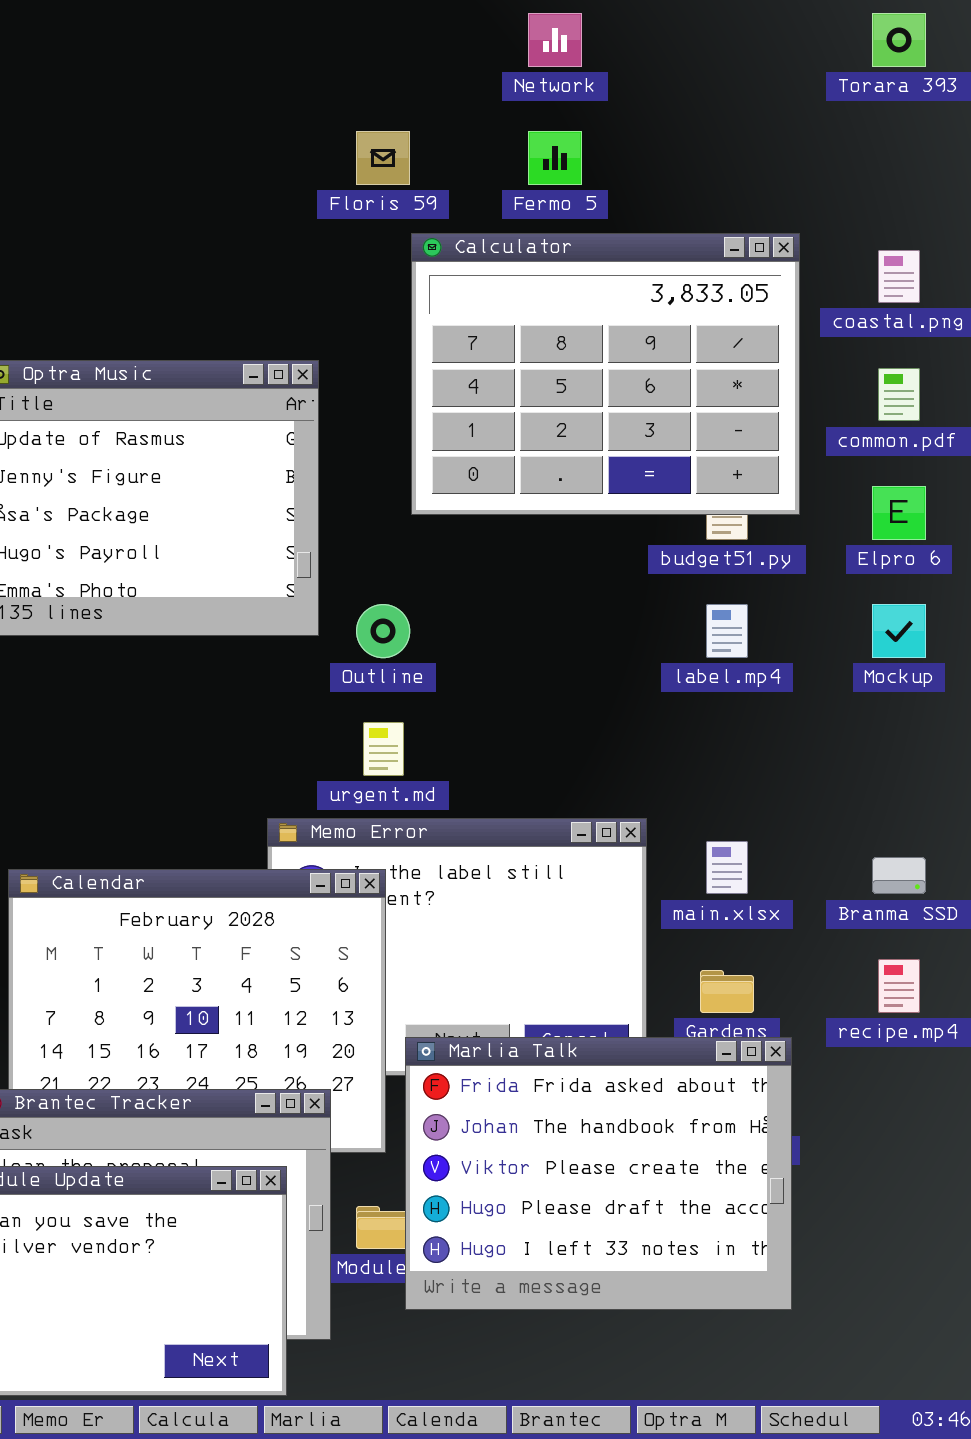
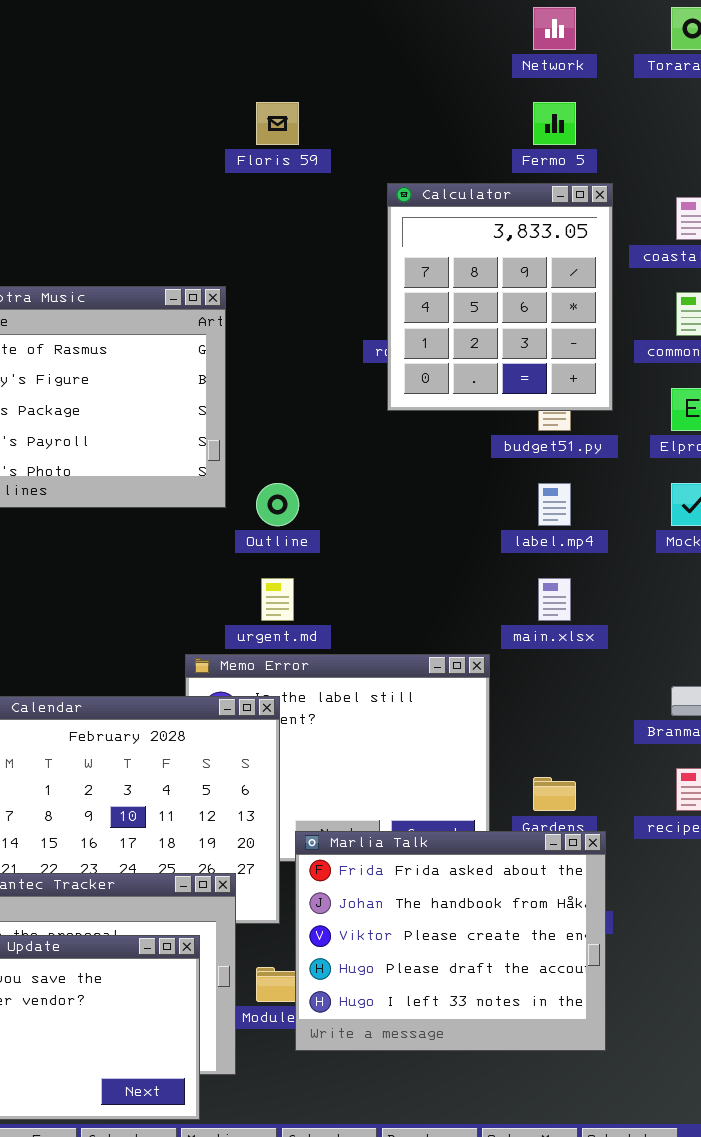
Network: [528,13,582,67] -> [533,7,576,50], moved
Fermo 5: [528,131,582,185] -> [533,102,576,145], moved
Calculator: [411,233,800,515] -> [387,183,613,411], resized
main.xlsx: [706,841,748,894] -> [538,578,571,621], moved

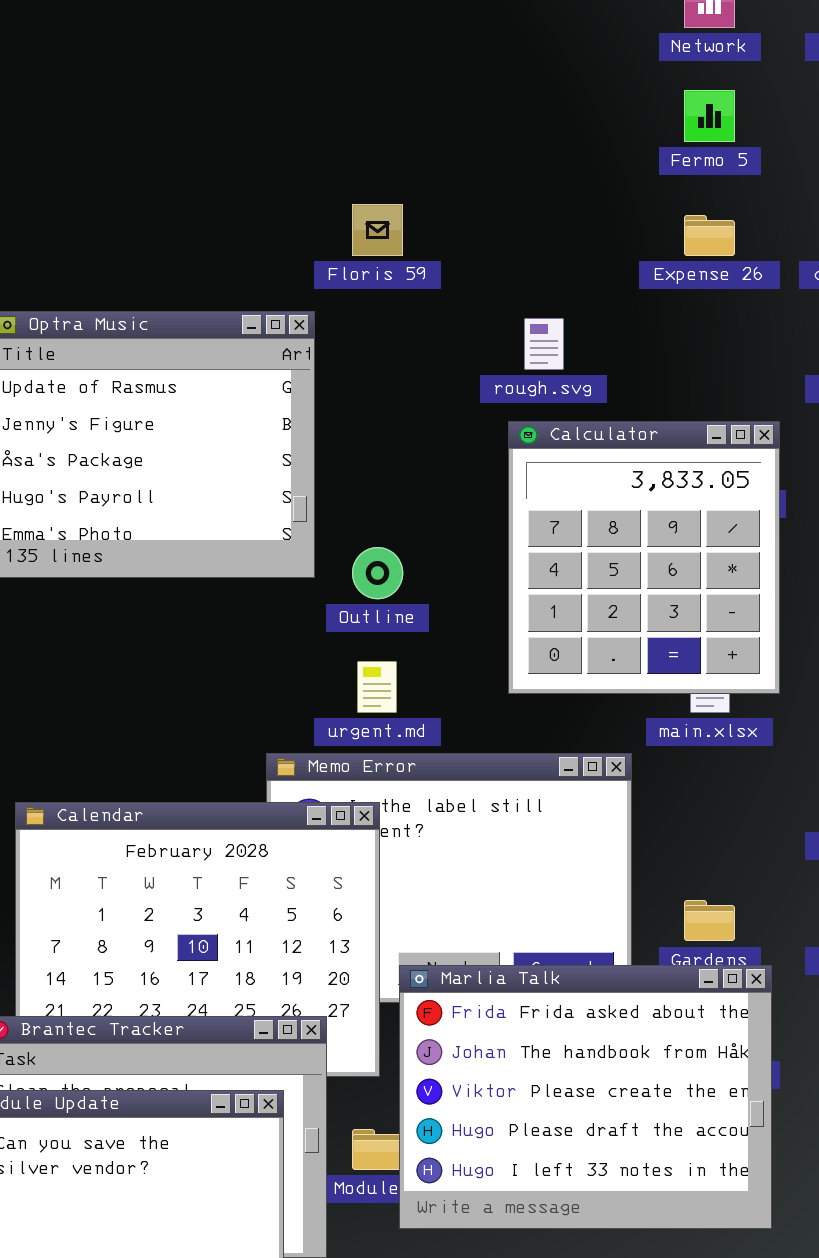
Floris 59: [256,102,299,145] -> [352,204,403,256], moved
Calculator: [387,183,613,411] -> [508,421,780,694], moved

